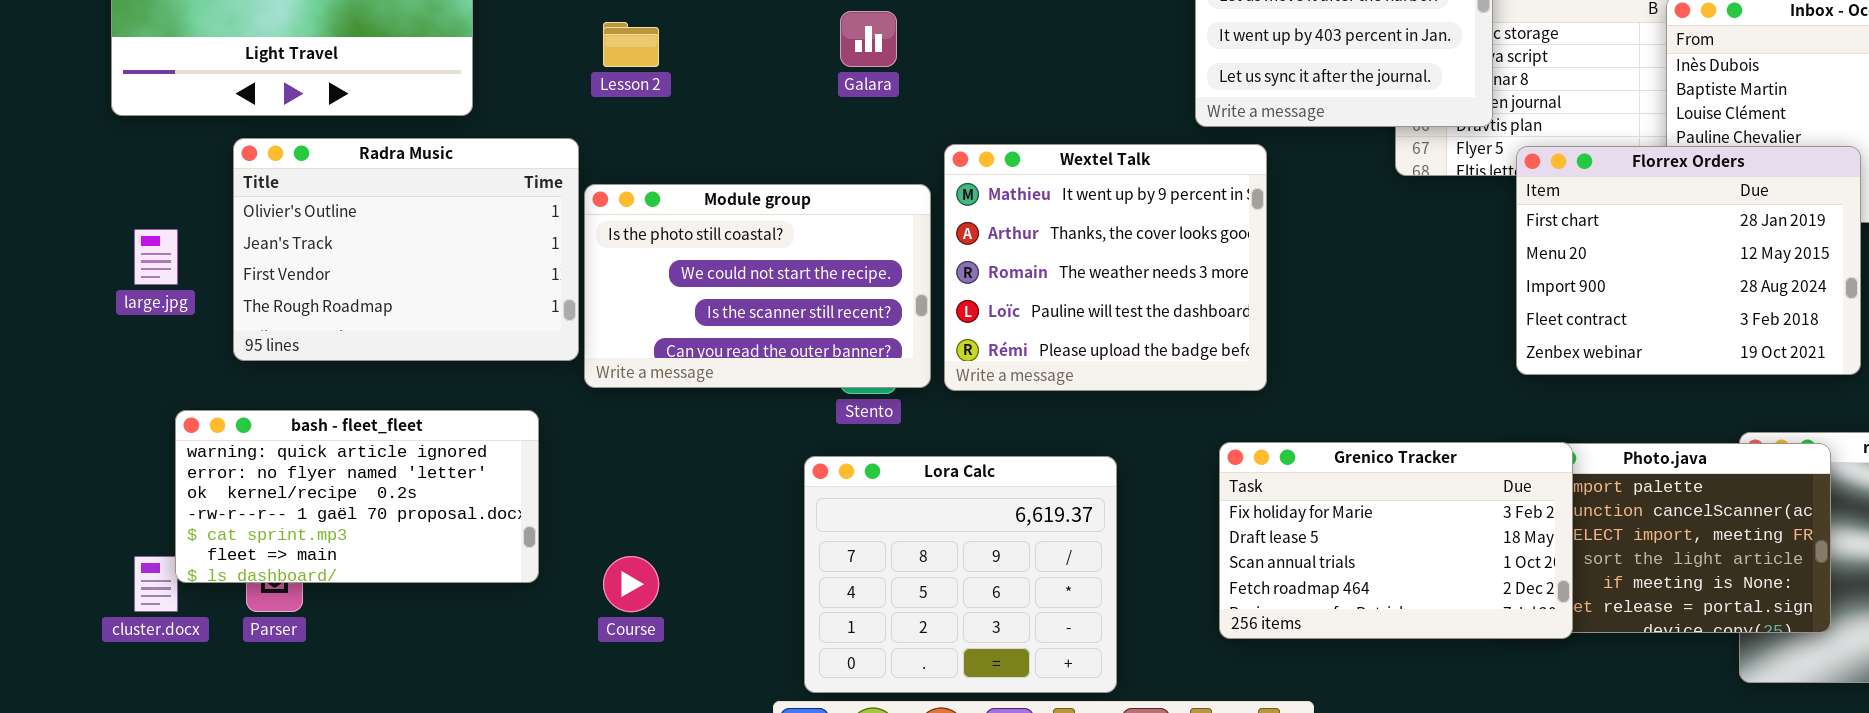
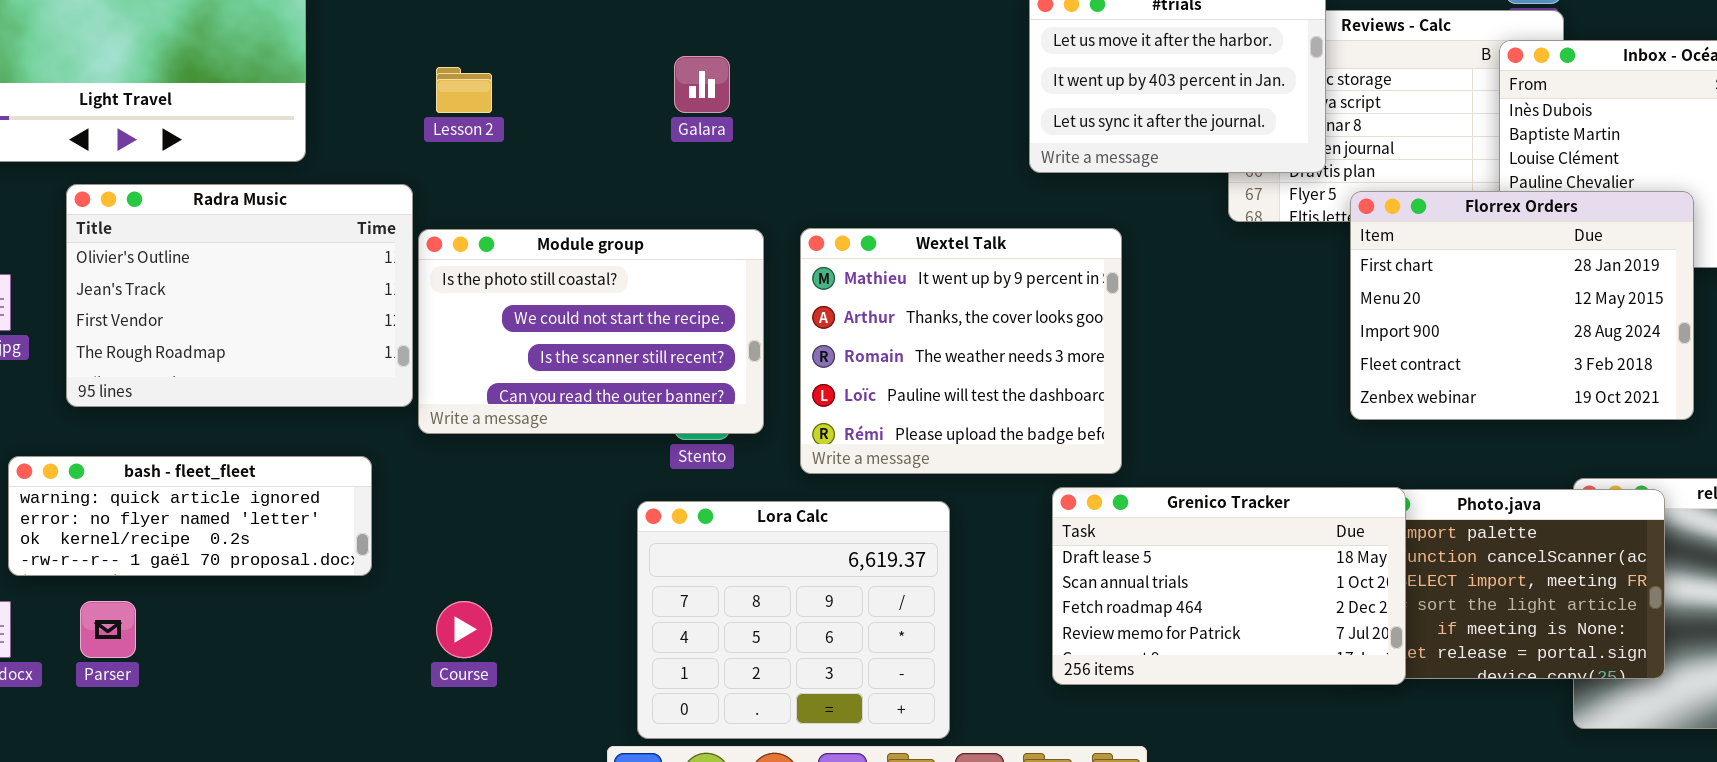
Wextel Talk: [944,144,1267,391] -> [800,228,1122,474], moved
bash - fleet_fleet: [175,410,539,583] -> [8,456,372,576], resized
Grenico Tracker: [1219,442,1573,639] -> [1052,487,1406,685], scrolled down 1 row

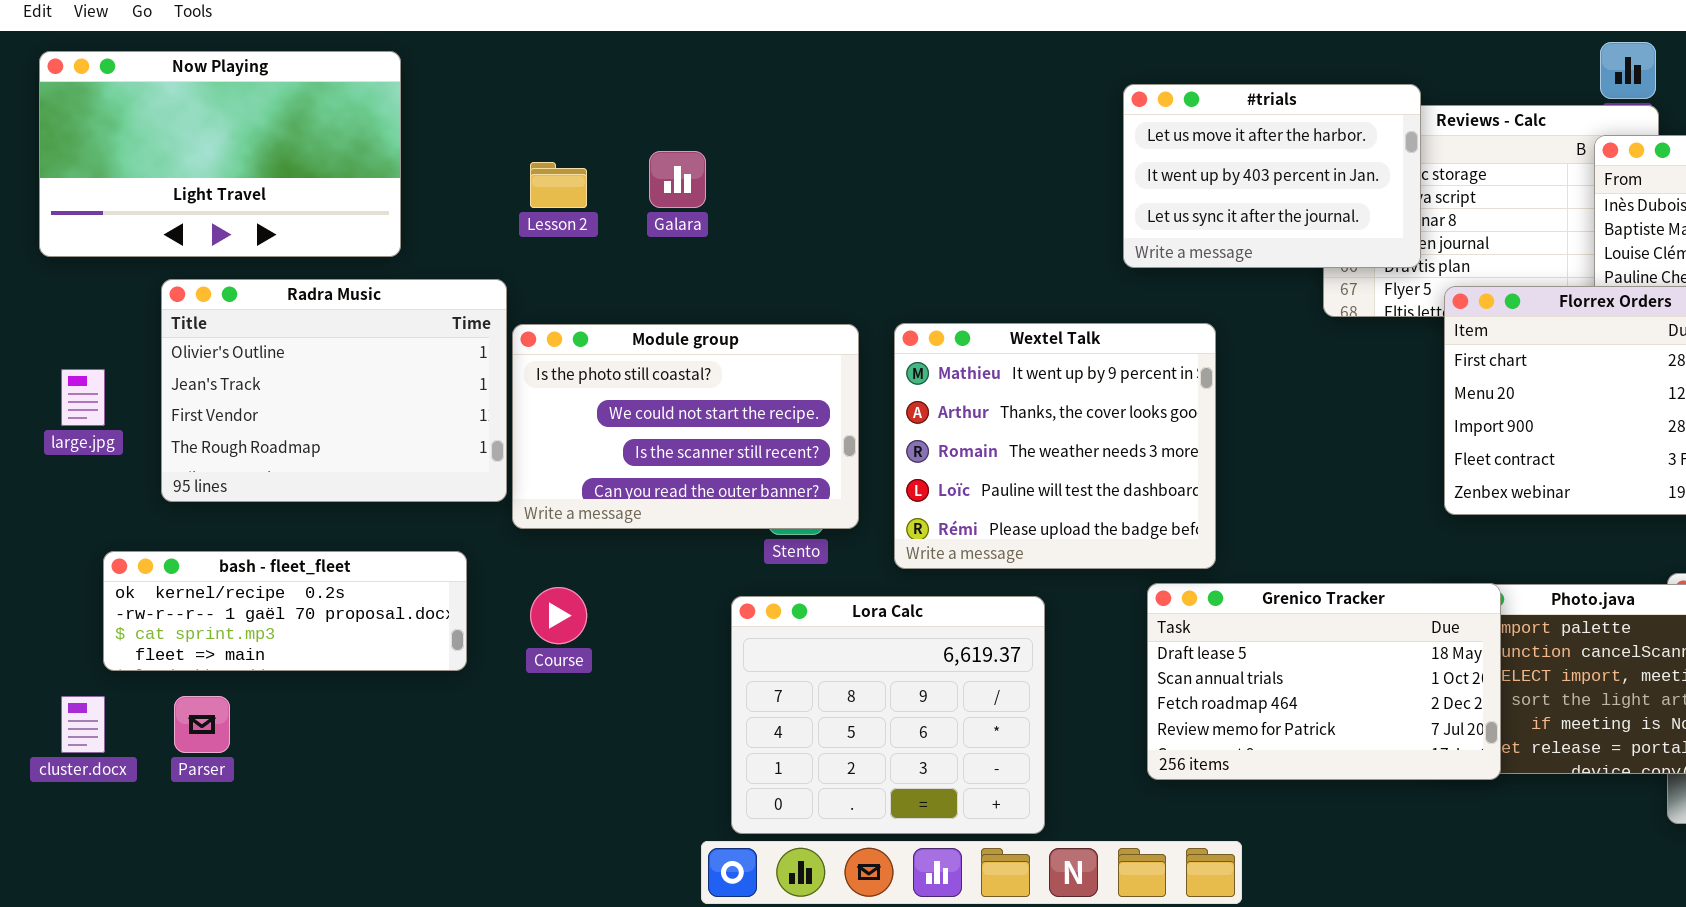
Galara: [674,56,730,113] -> [649,151,706,208], moved
bash - fleet_fleet: [8,456,372,576] -> [103,551,467,671], scrolled down 2 rows
Course: [436,601,492,658] -> [530,587,587,644], moved

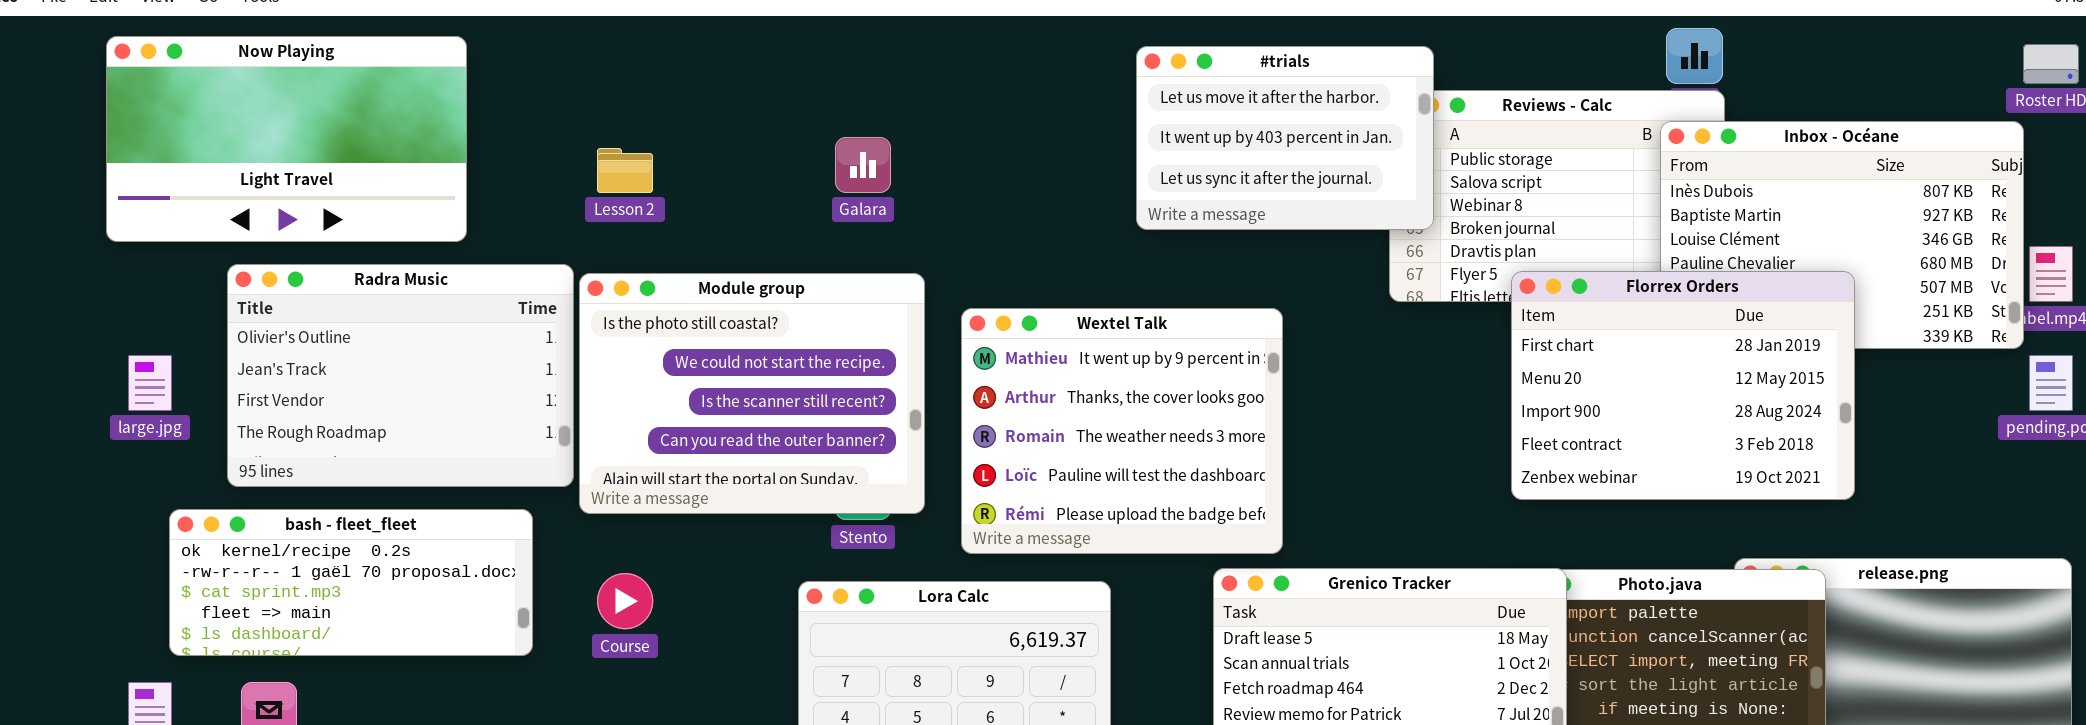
#trials: [1123,84,1421,268] -> [1136,46,1434,230], moved
Galara: [649,151,706,208] -> [835,137,891,193], moved
Module group: [512,324,859,529] -> [579,273,925,514], resized
bash - fleet_fleet: [103,551,467,671] -> [169,509,533,656], resized

